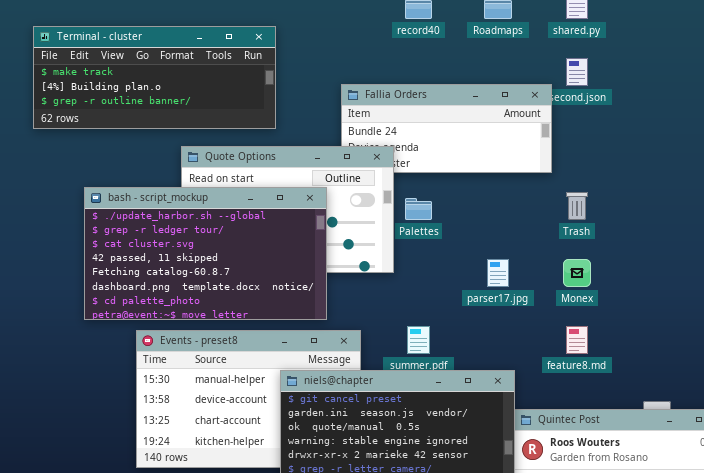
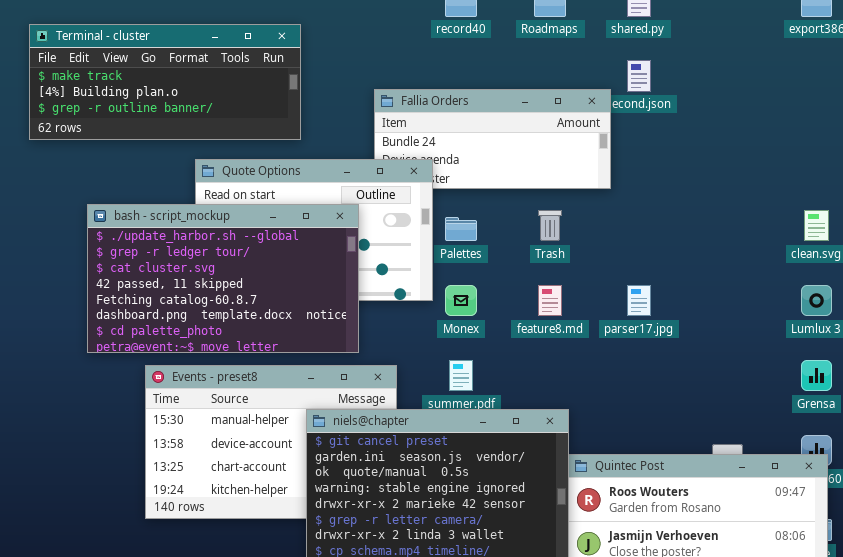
Trash: [566,192,588,220] -> [538,210,562,241], moved
parser17.jpg: [487,259,509,287] -> [627,285,651,316], moved
Monex: [563,259,591,287] -> [445,285,477,316], moved
feature8.md: [566,326,588,354] -> [538,285,562,316], moved

